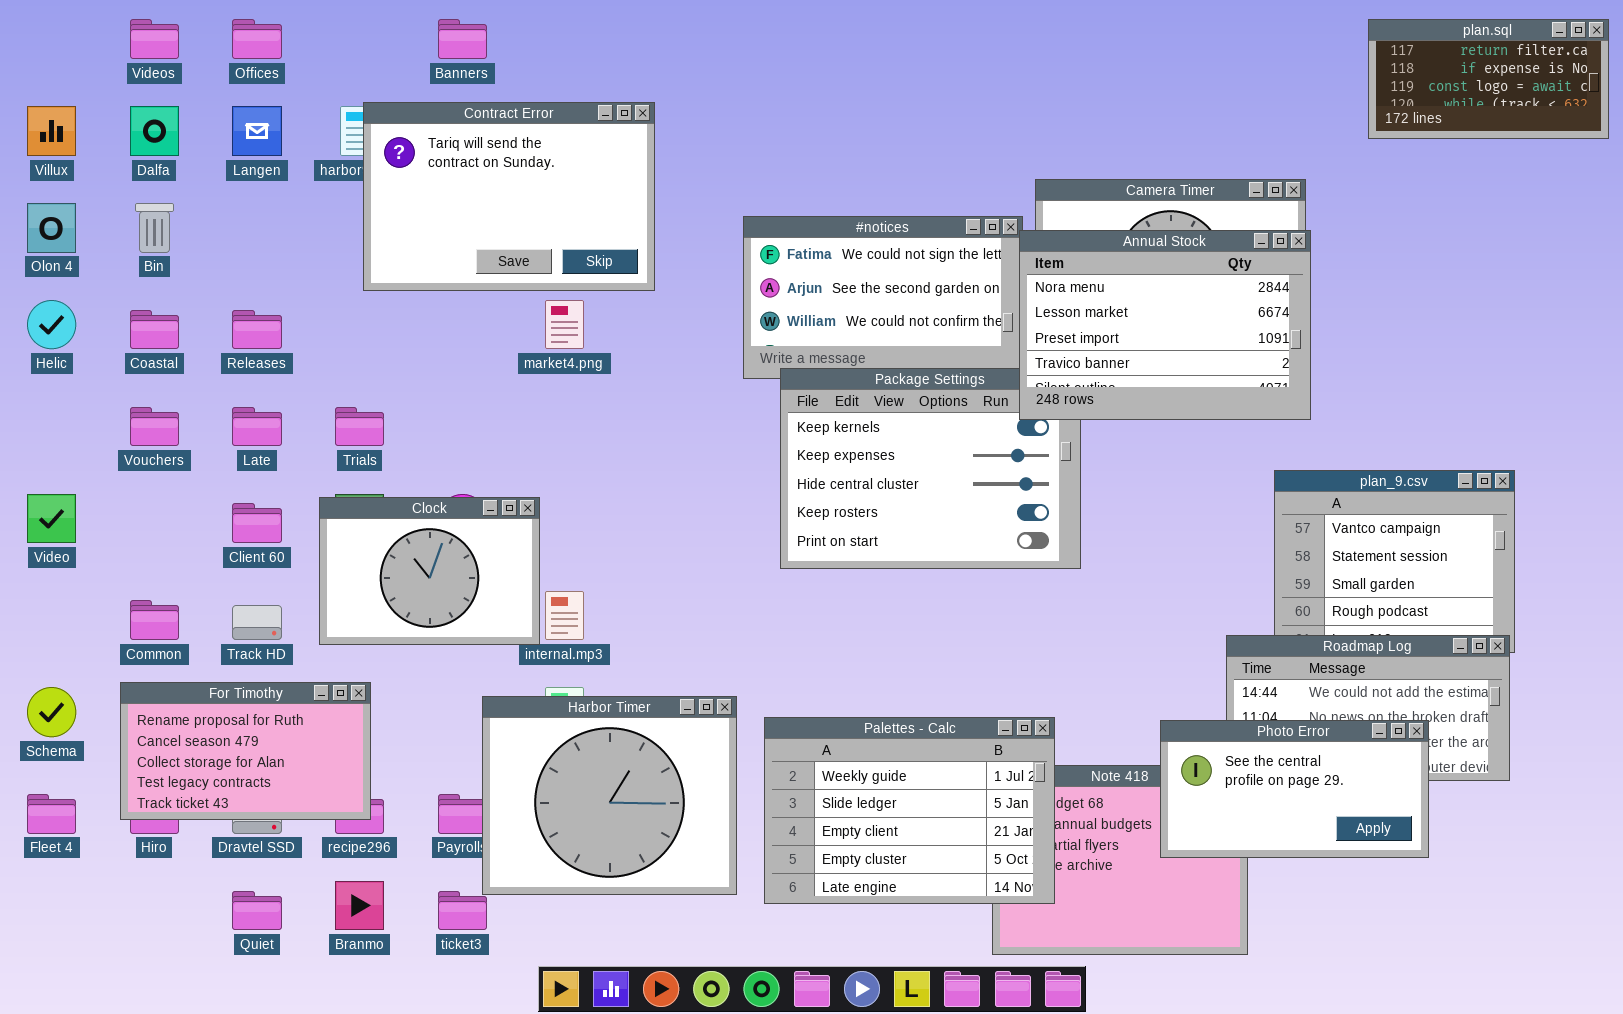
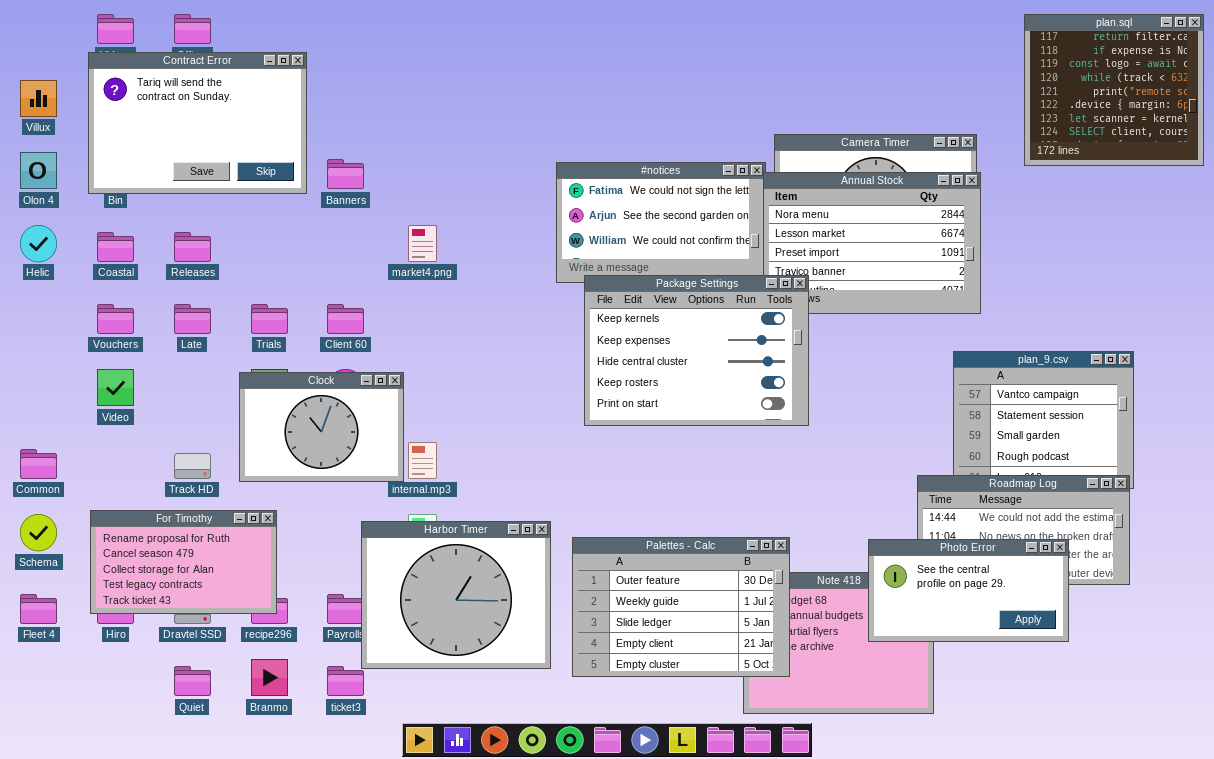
Banners: [438,19,487,59] -> [327,159,364,189], moved
plan.sql: [1368,19,1609,139] -> [1024,14,1204,166], resized
Contract Error: [363,102,655,291] -> [88,52,307,194], moved
Package Settings: [780,368,1081,569] -> [584,275,809,426], raised
Video: [27,494,76,543] -> [97,369,134,406], moved
Client 60: [232,503,282,543] -> [327,304,364,334], moved
Common: [130,600,179,640] -> [20,449,57,479], moved
Palettes - Calc: [764,717,1055,904] -> [572,537,790,677], scrolled up 1 row

